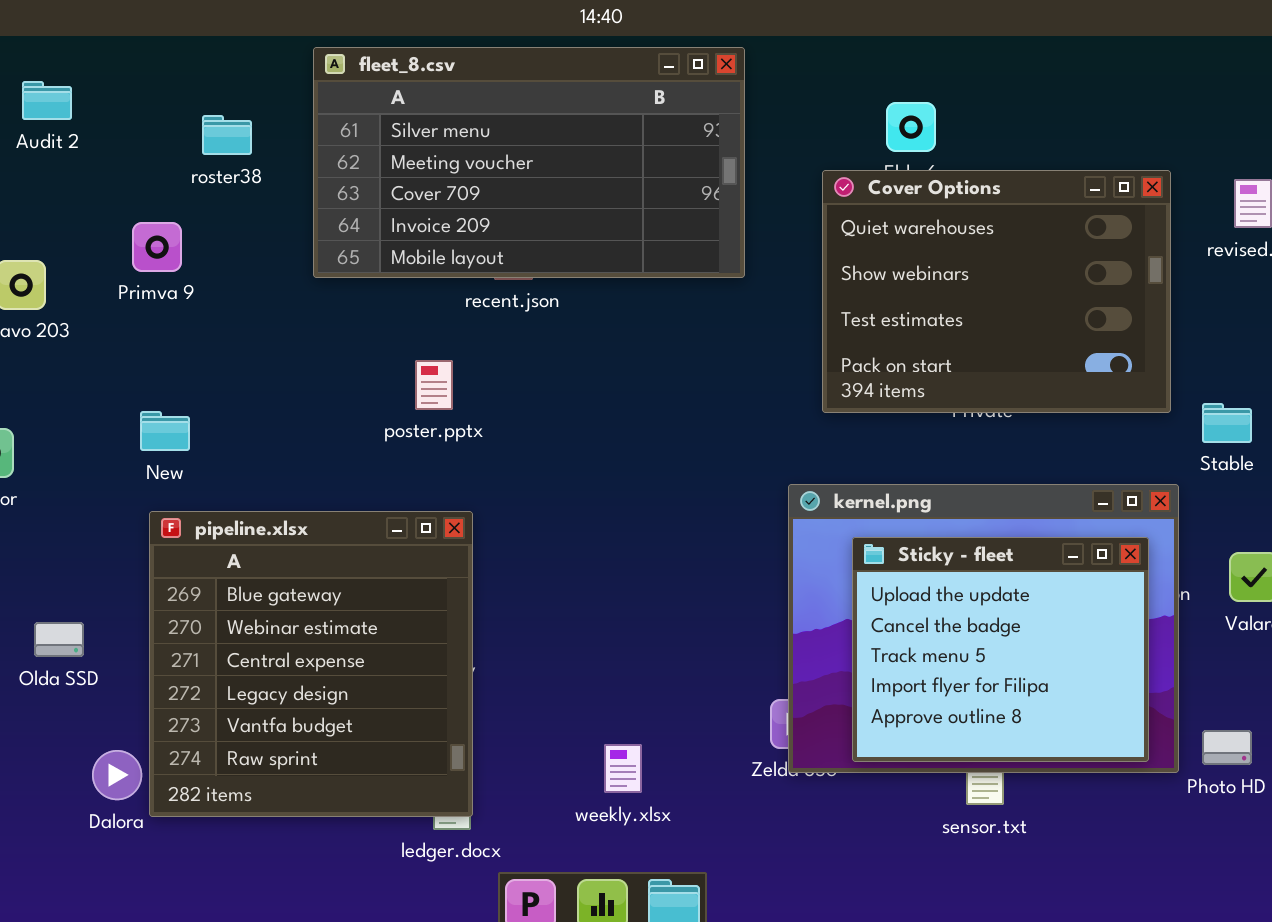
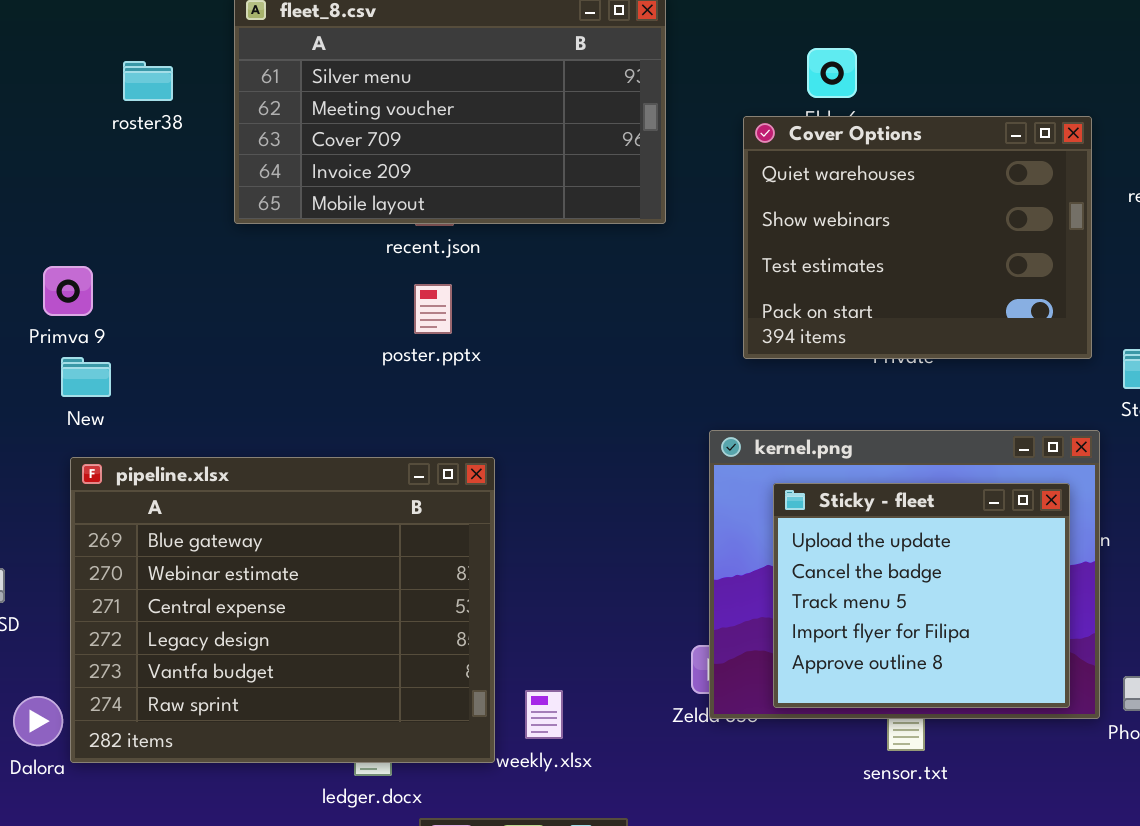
Primva 9: [132,222,182,272] -> [43,266,93,316], moved
poster.pptx: [415,360,453,410] -> [414,284,452,334], moved
pipeline.xlsx: [149,511,473,817] -> [70,457,495,763], resized

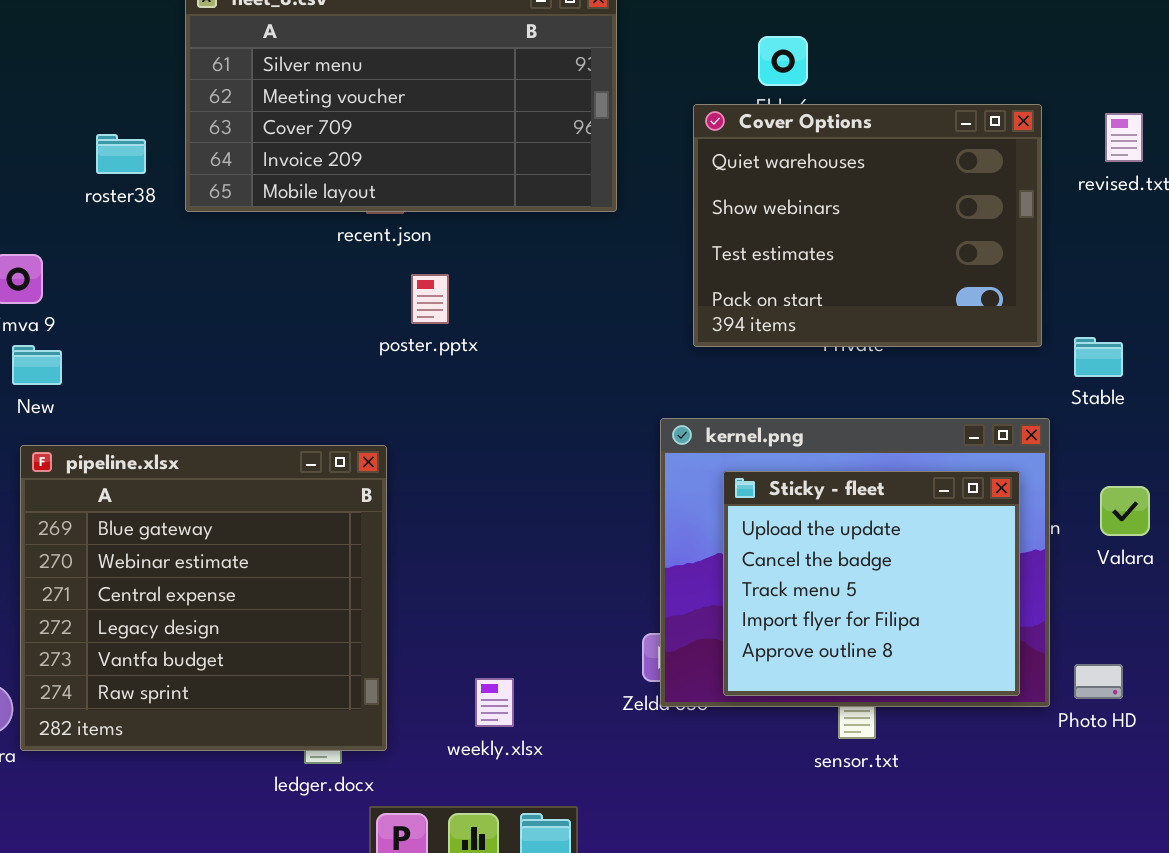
roster38: [123,61,173,101] -> [96,134,146,174], moved
poster.pptx: [414,284,452,334] -> [411,274,449,324], moved
pipeline.xlsx: [70,457,495,763] -> [20,445,387,751], resized

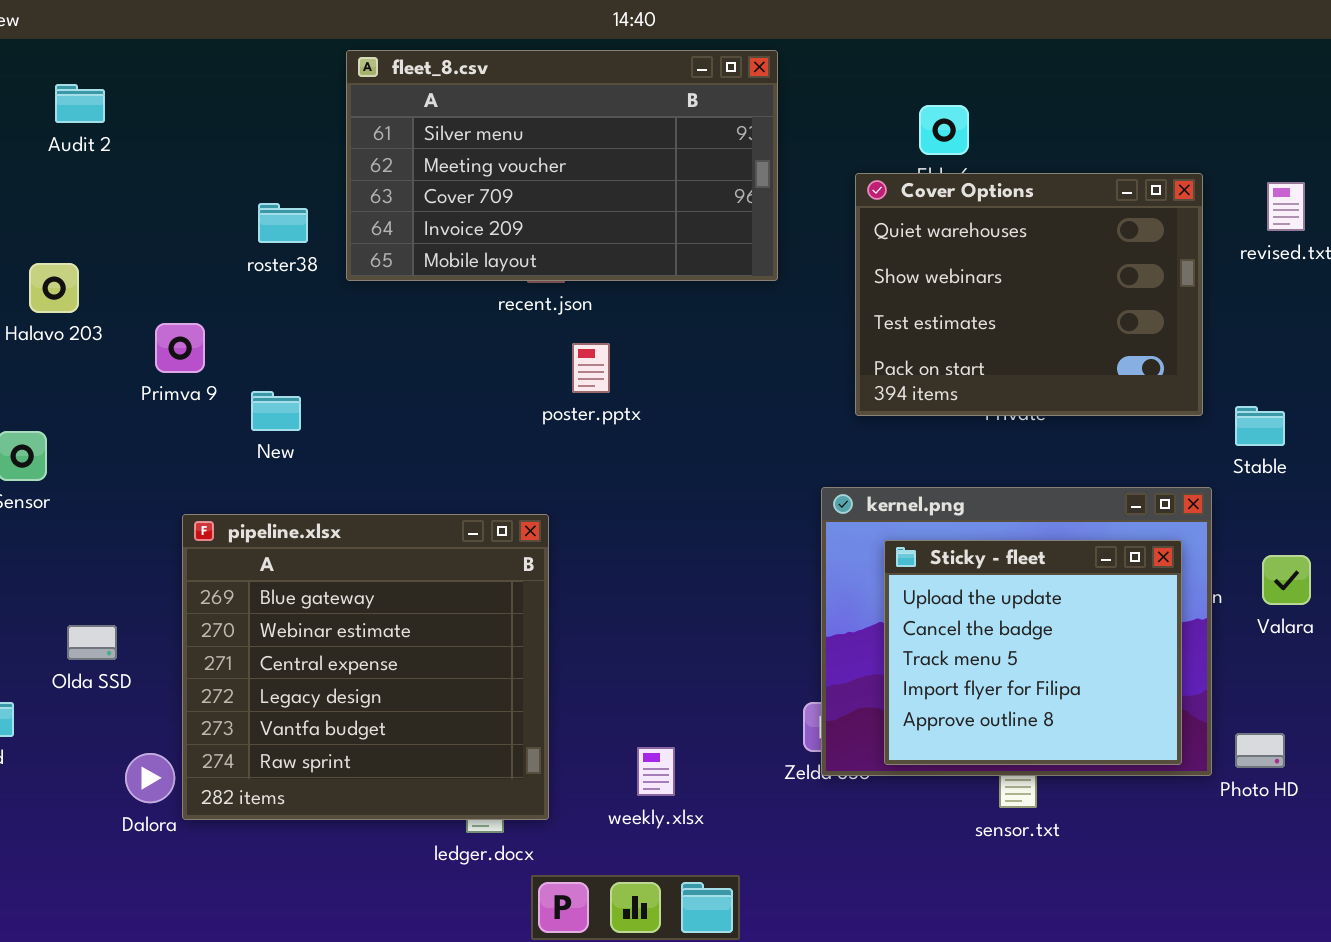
New: [12,345,62,385] -> [251,391,301,431], moved

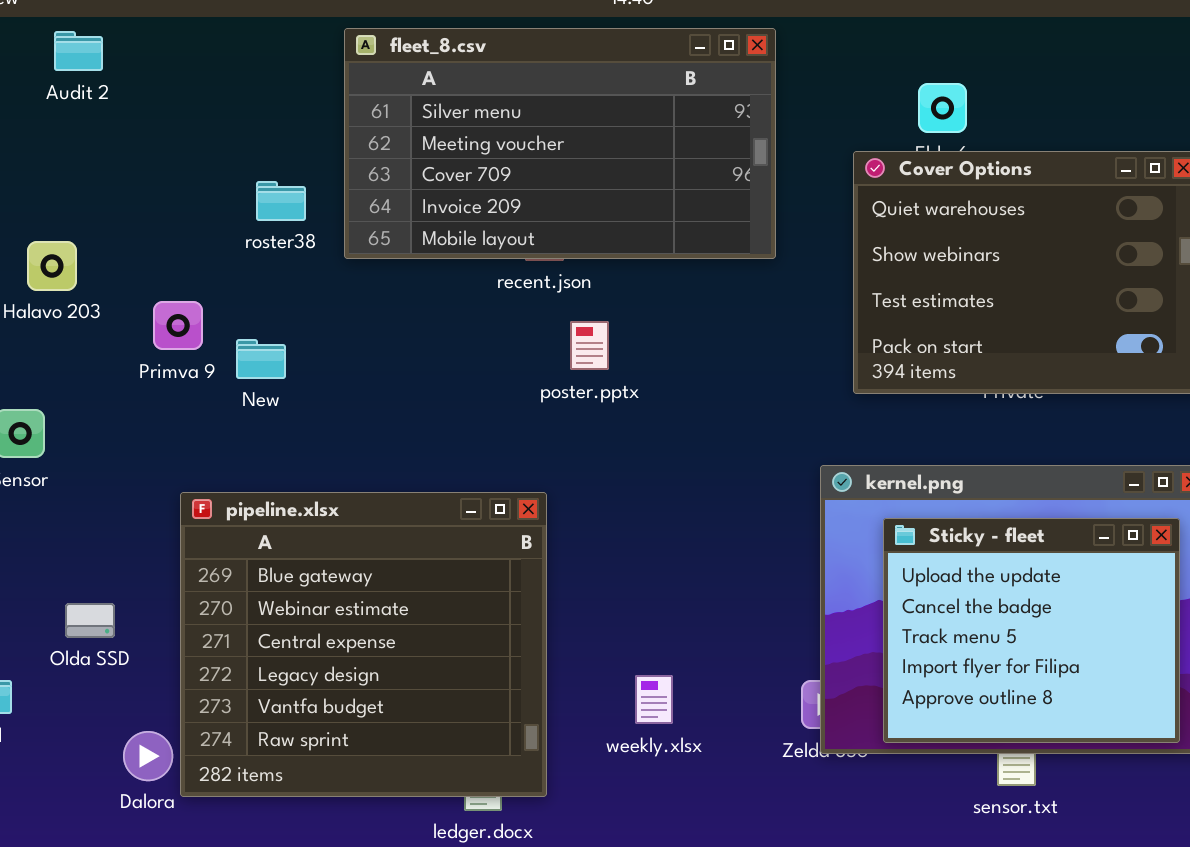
Audit 2: [55,84,105,123] -> [54,31,103,71], moved
New: [251,391,301,431] -> [236,339,286,379], moved
weekly.xlsx: [637,747,675,796] -> [635,675,673,724], moved

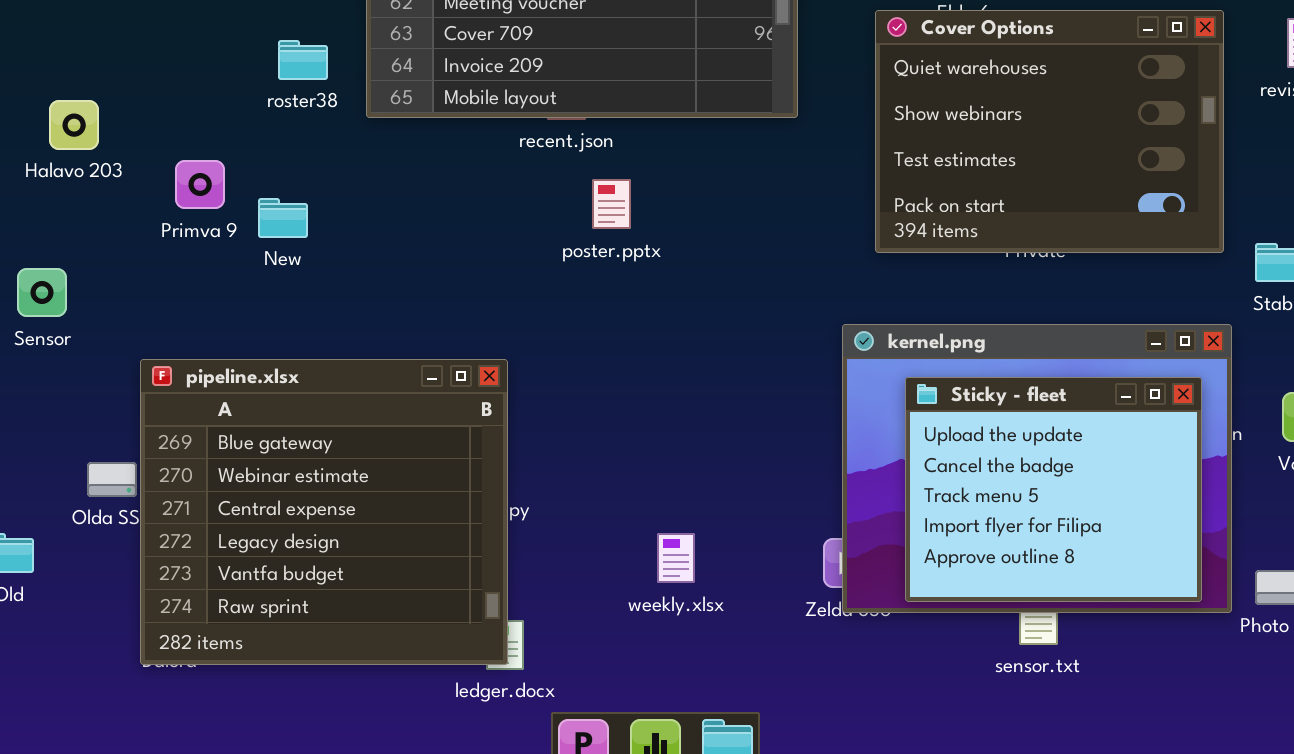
pipeline.xlsx: [180,492,547,797] -> [140,359,508,665], moved

